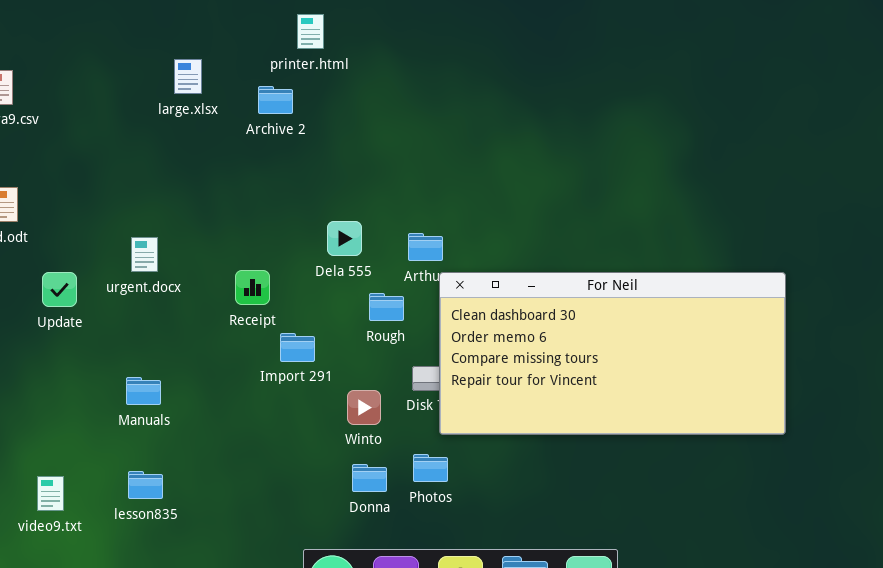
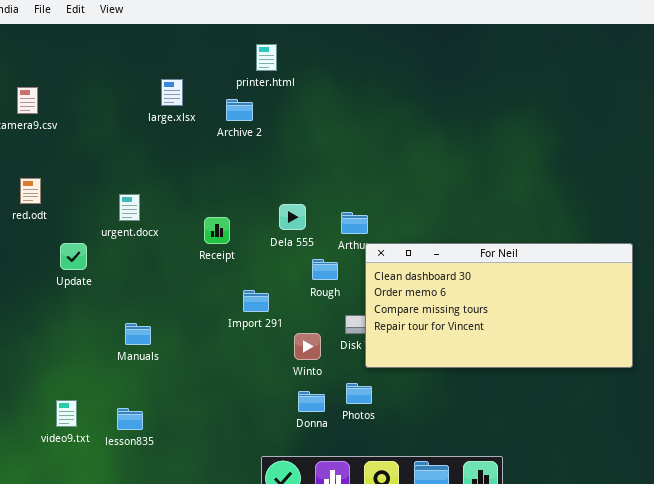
urgent.docx: [131,237,158,272] -> [119,194,140,221], moved
Receipt: [235,270,270,305] -> [204,217,230,244], moved
lesson835: [128,471,163,499] -> [117,408,143,430], moved

